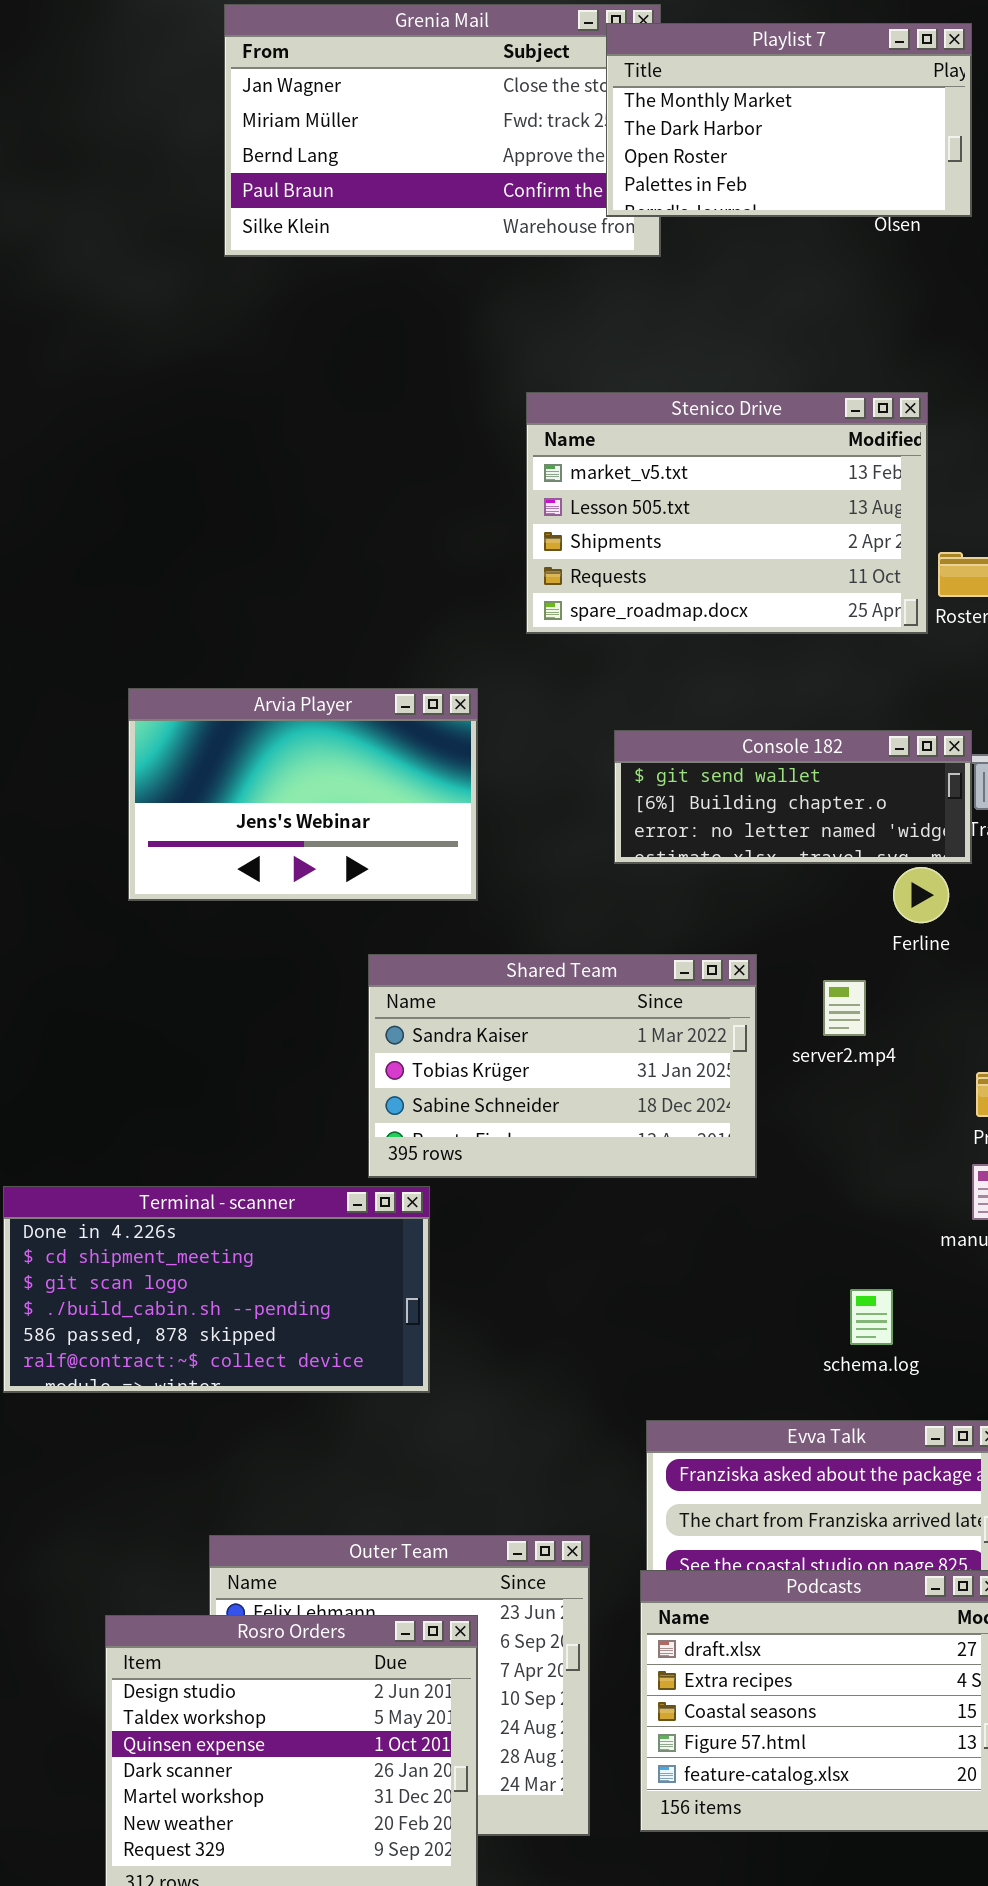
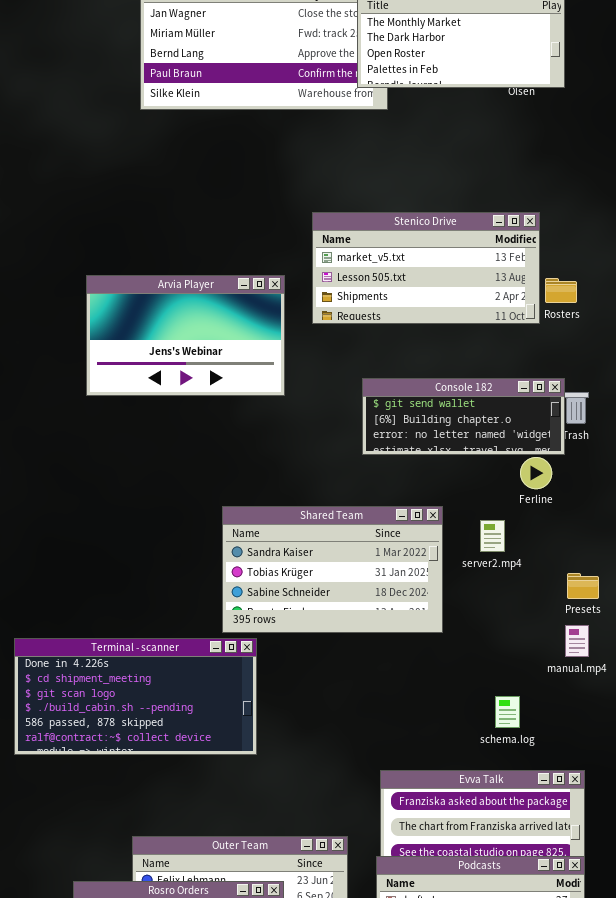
Stenico Drive: [526,392,928,634] -> [312,212,540,324], resized
Arvia Player: [128,688,478,901] -> [86,275,285,396], moved

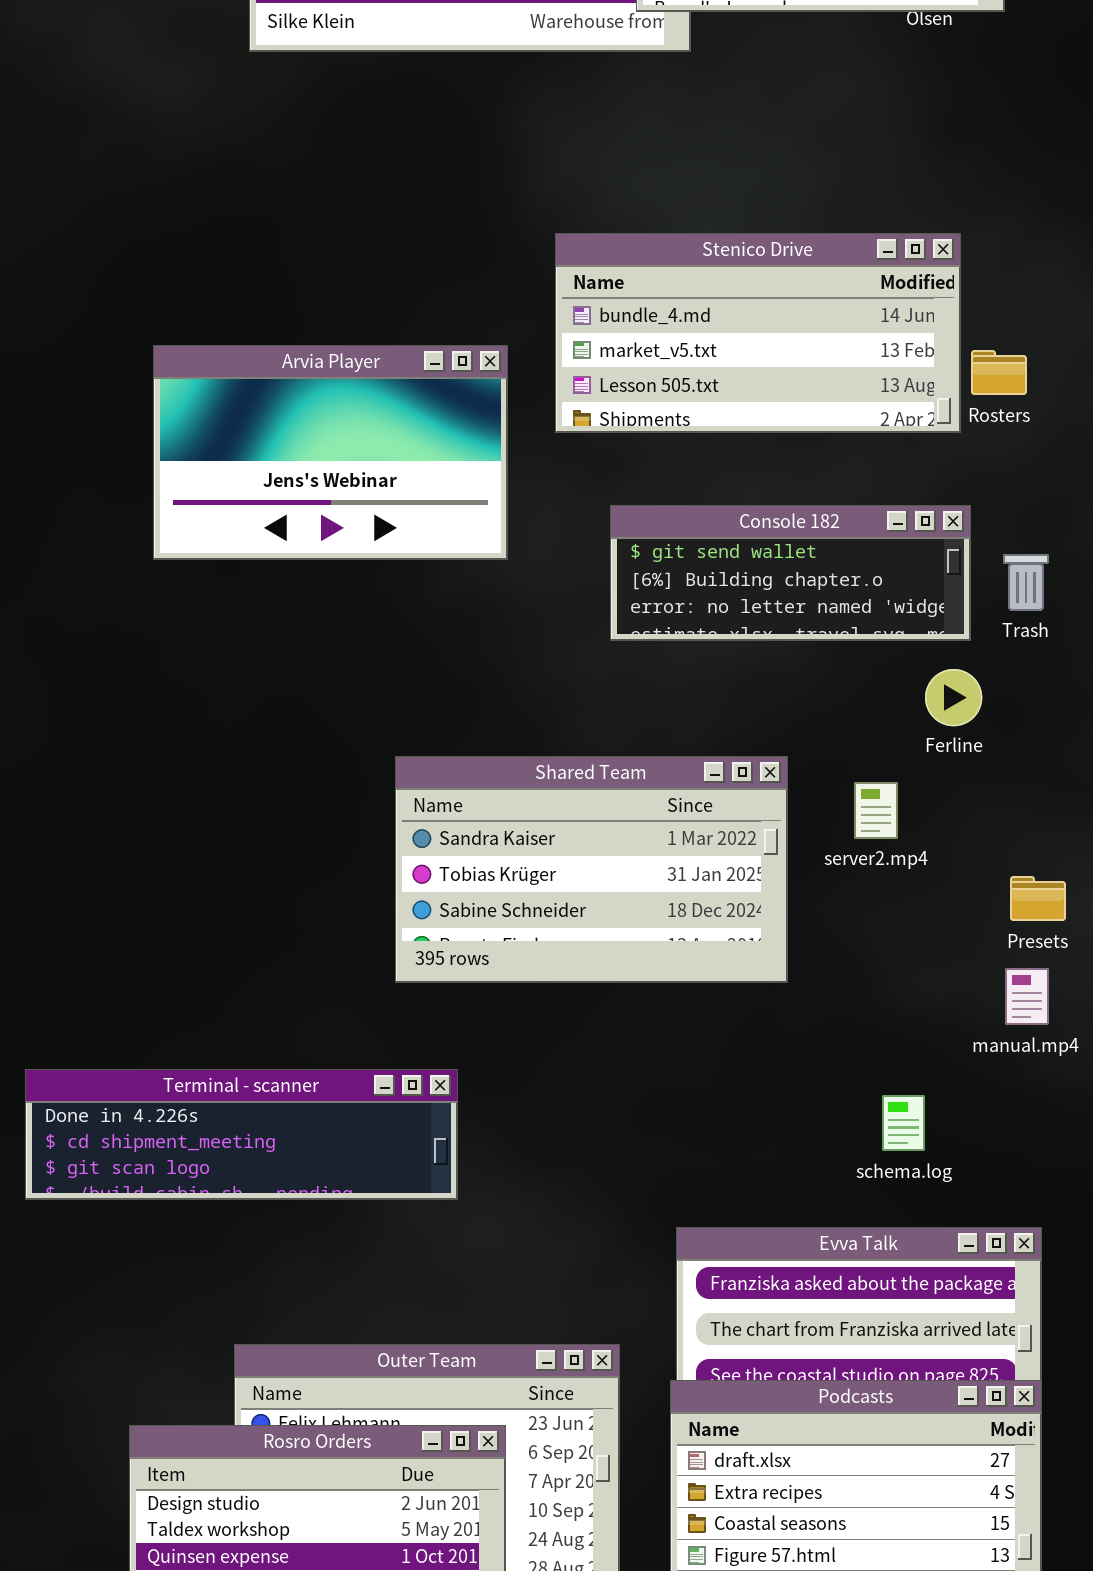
Stenico Drive: [312,212,540,324] -> [555,233,961,433], scrolled up 1 row
Console 182: [362,378,565,455] -> [610,505,971,641], moved
Terminal - scanner: [14,638,257,755] -> [25,1069,458,1200], resized

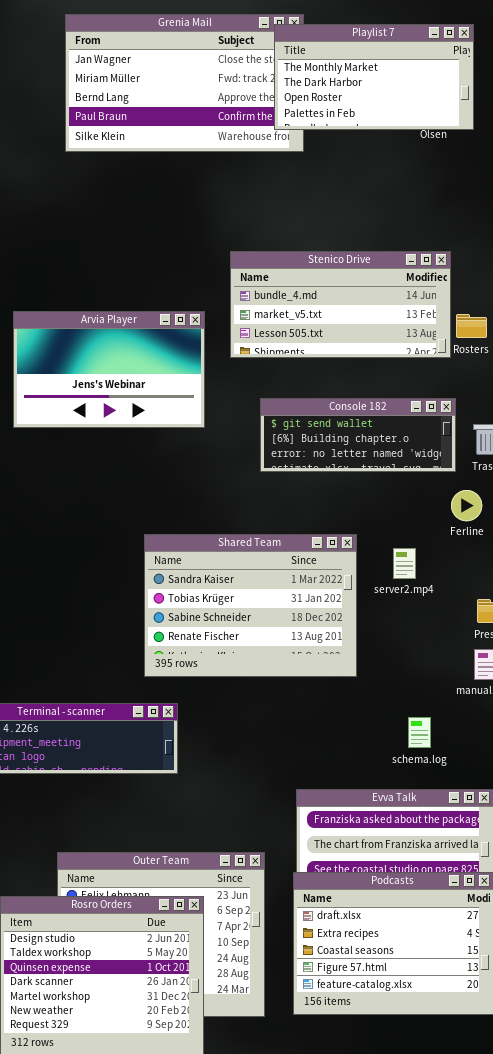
Ferline: [925,669,982,726] -> [451,490,482,521], moved
Shared Team: [395,756,788,983] -> [144,534,357,677], resized

